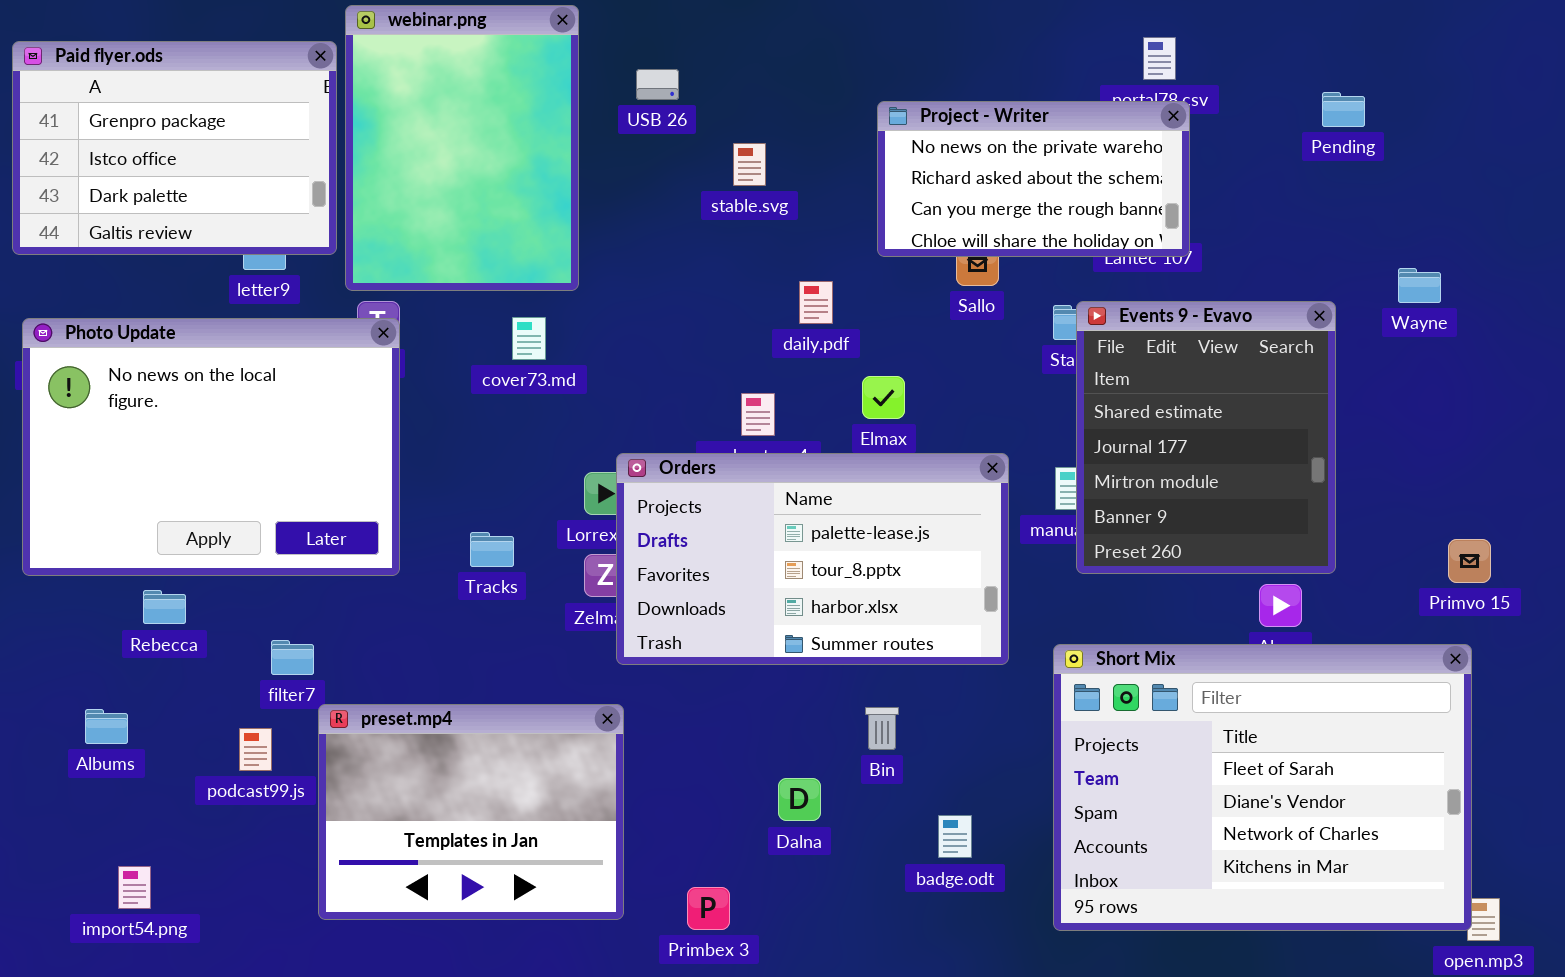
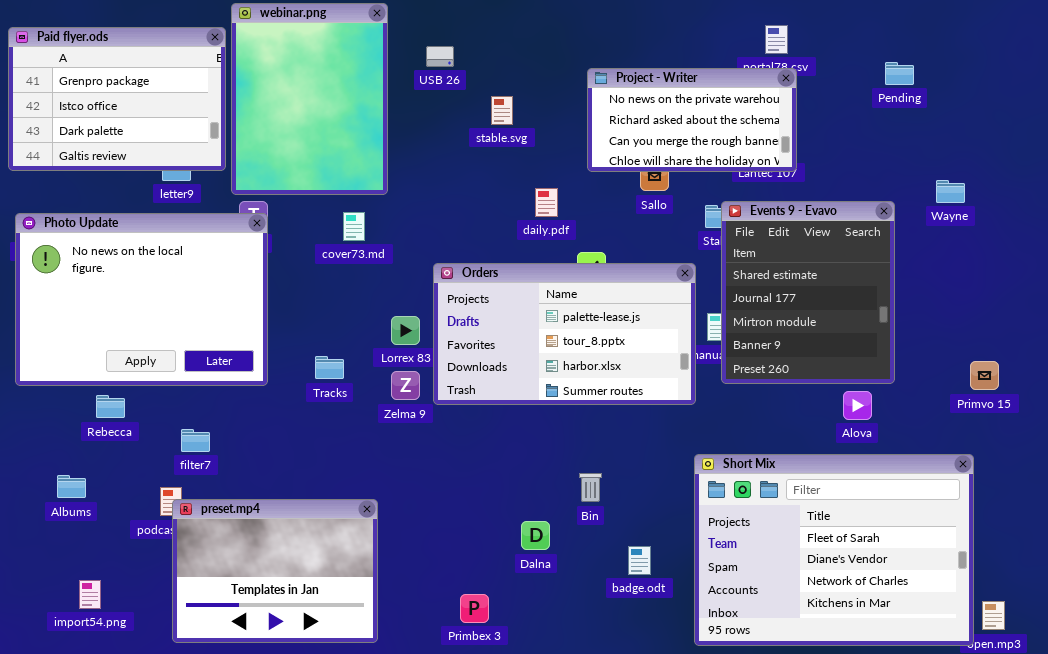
Orders: [616,453,1009,665] -> [433,263,696,405], moved
Short Mix: [1053,644,1472,931] -> [694,454,974,646], moved
preset.mp4: [318,704,624,920] -> [172,499,378,643], moved

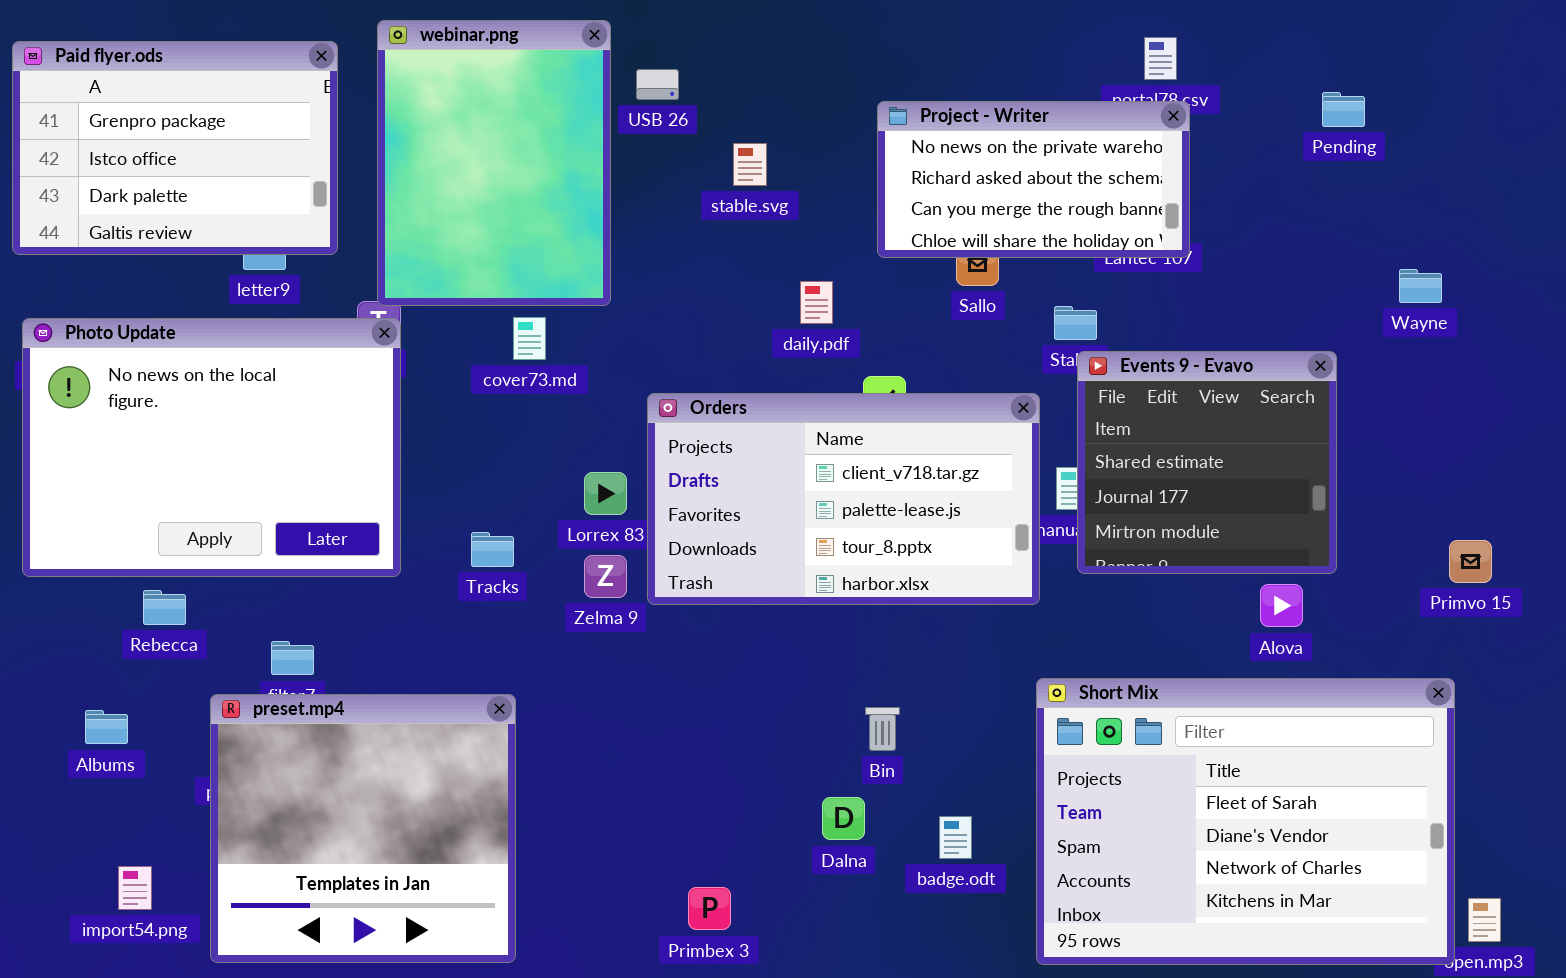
webinar.png: [231,3,388,195] -> [377,20,611,306], moved
Events 9 - Evavo: [721,201,895,384] -> [1077,351,1337,574], resized
Orders: [433,263,696,405] -> [647,393,1040,605], scrolled up 1 row
preset.mp4: [172,499,378,643] -> [210,694,516,963], moved, resized
Dalna: [521,521,550,550] -> [822,797,865,840], moved

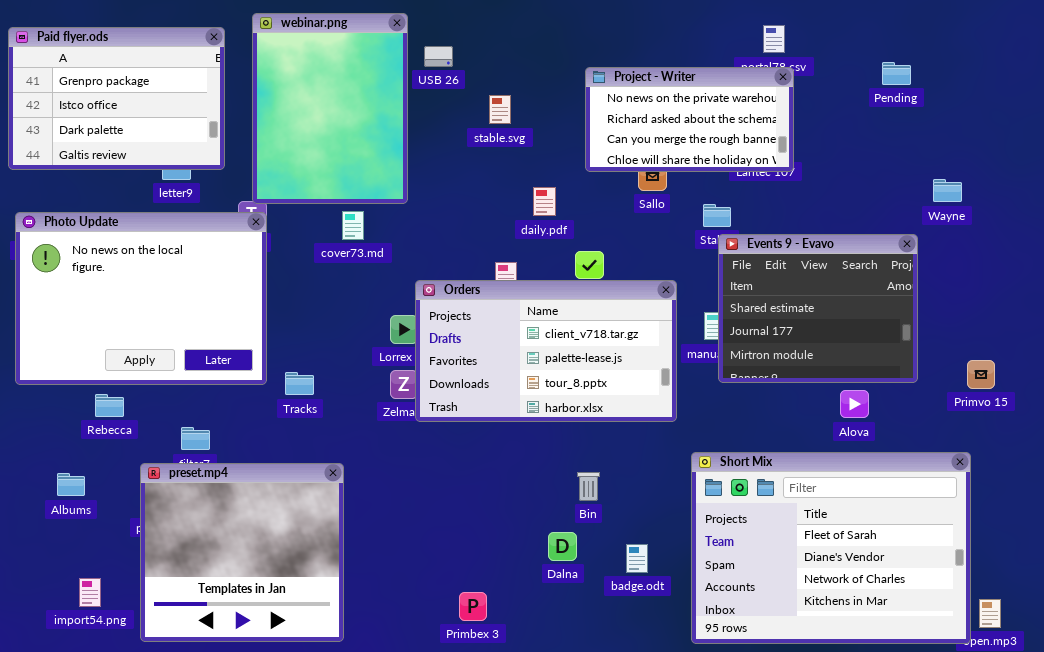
Events 9 - Evavo: [1077,351,1337,574] -> [718,234,918,383], resized
Orders: [647,393,1040,605] -> [415,280,677,422], moved
Tracks: [471,532,514,567] -> [285,372,314,395], moved

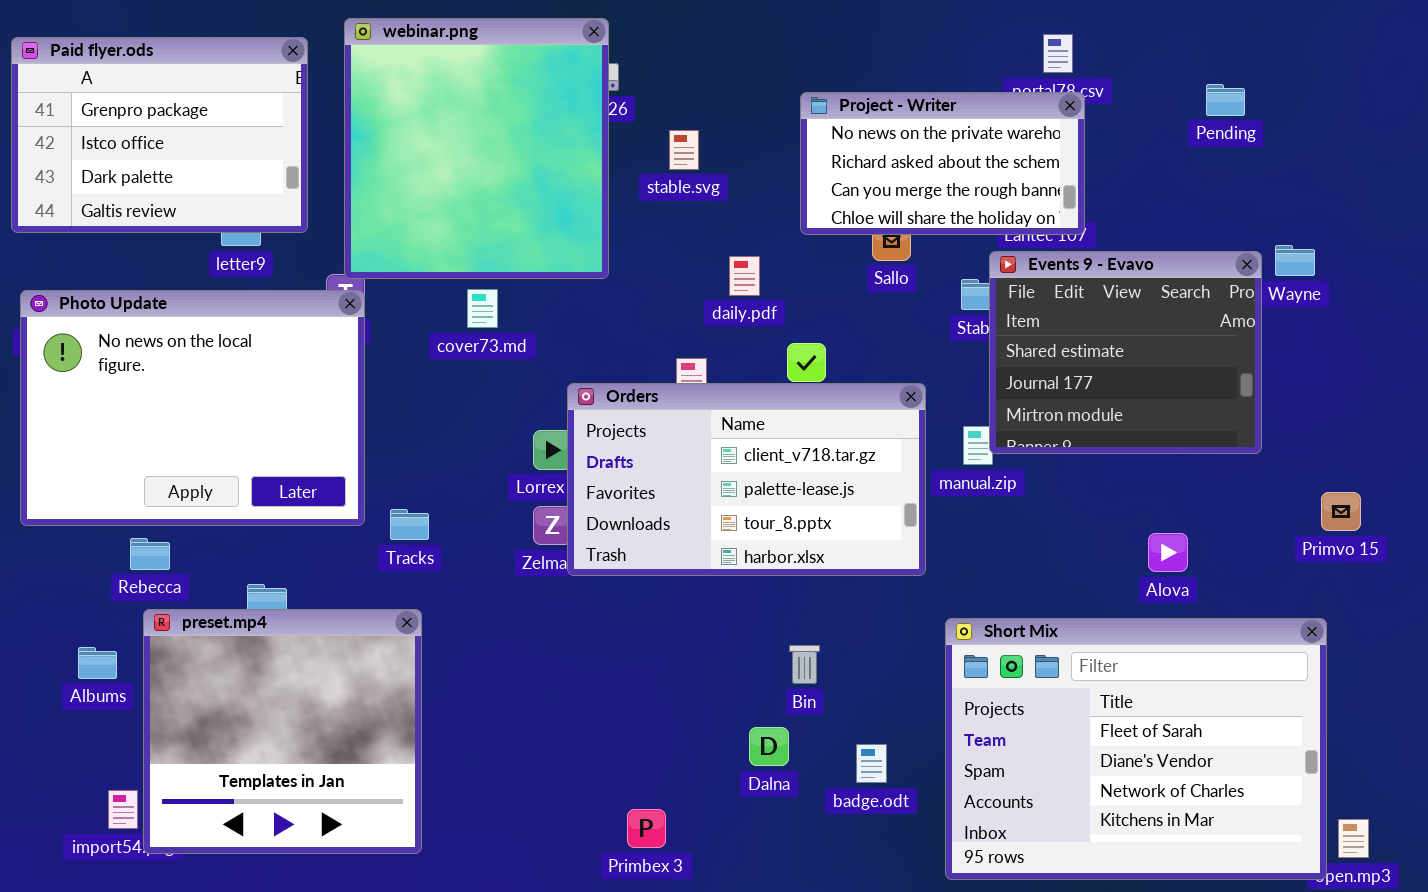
webinar.png: [252,13,408,204] -> [344,18,609,279], resized
Events 9 - Evavo: [718,234,918,383] -> [989,251,1262,454], moved
preset.mp4: [140,463,344,642] -> [143,609,422,854], moved

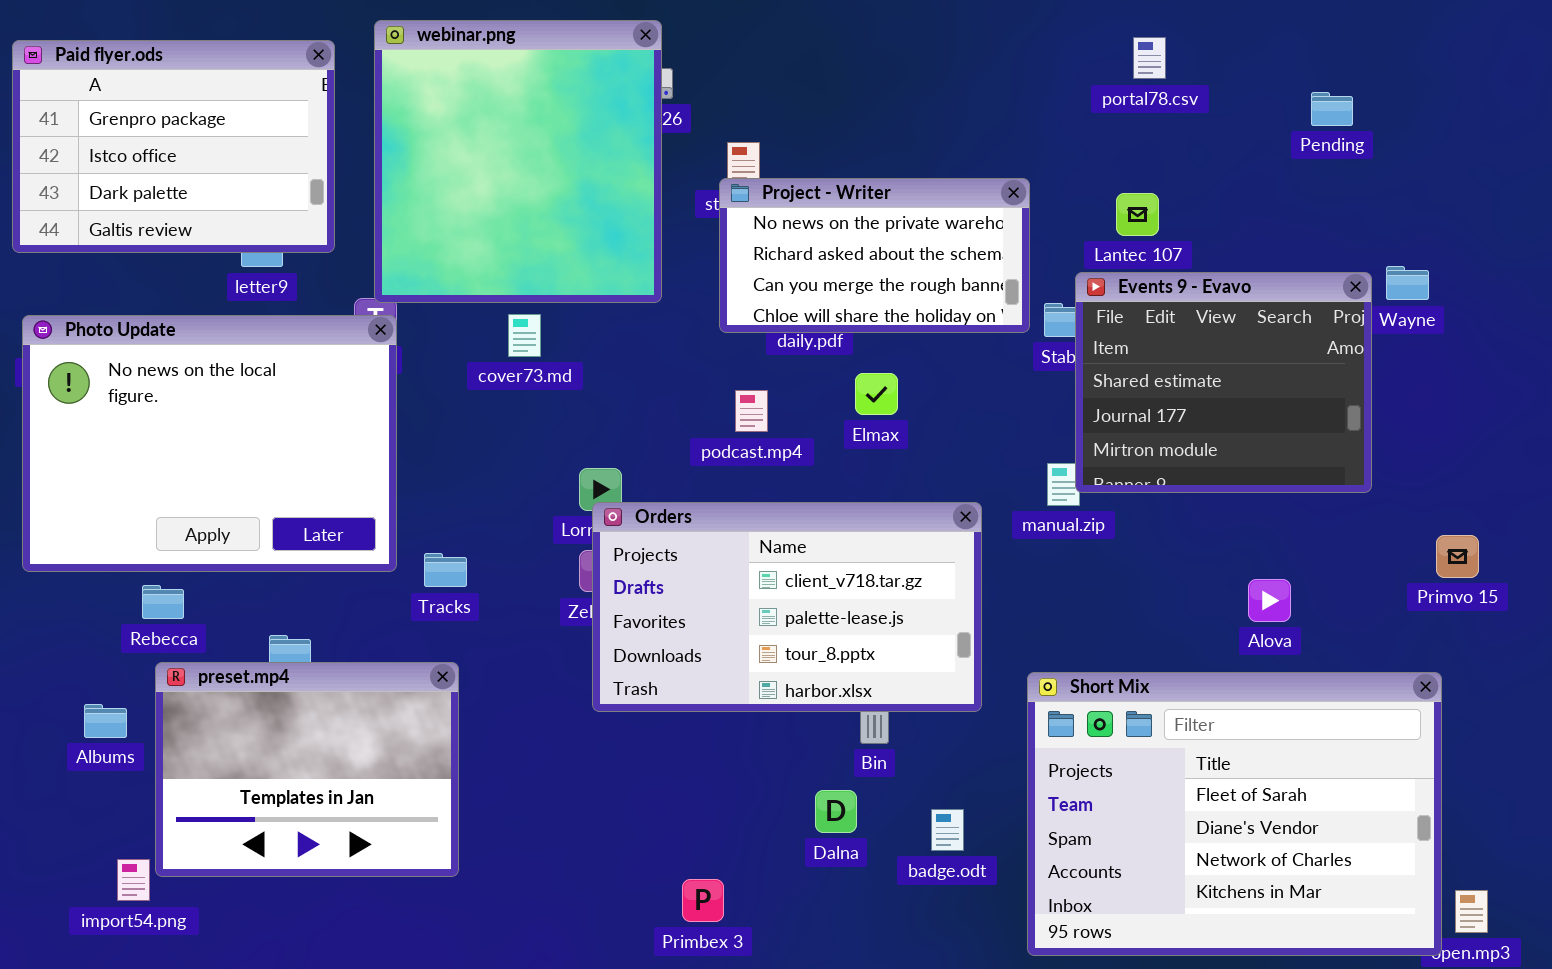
Project - Writer: [800,92,1085,235] -> [719,178,1030,333], moved
Orders: [567,383,926,576] -> [592,502,982,712], moved
preset.mp4: [143,609,422,854] -> [155,662,459,877], resized

